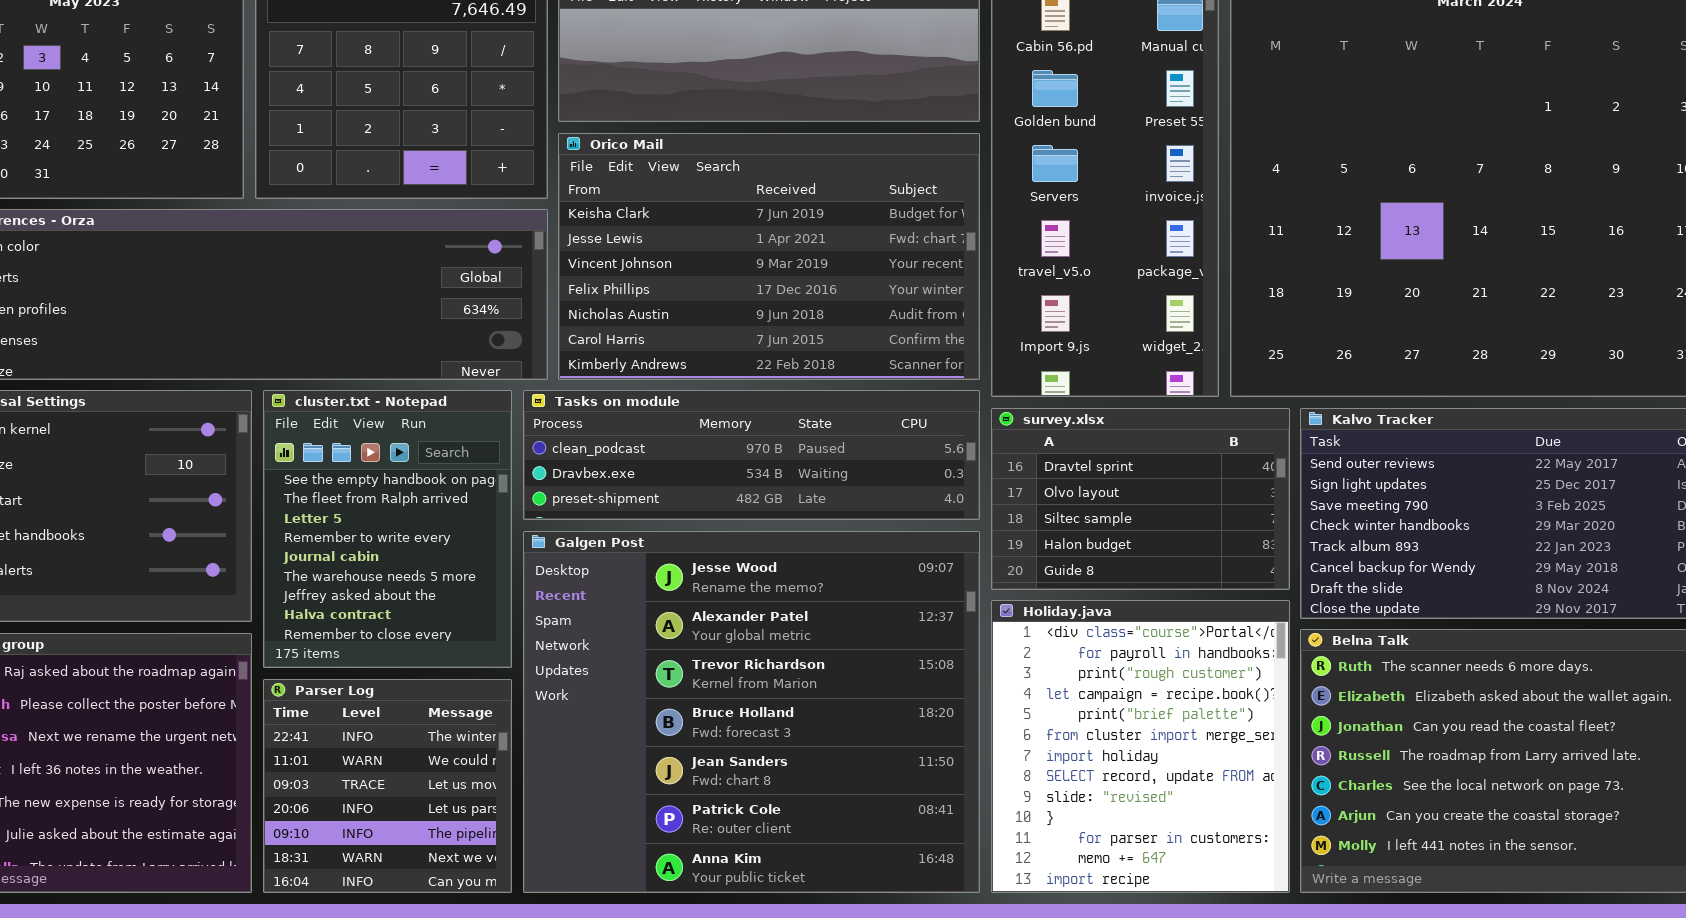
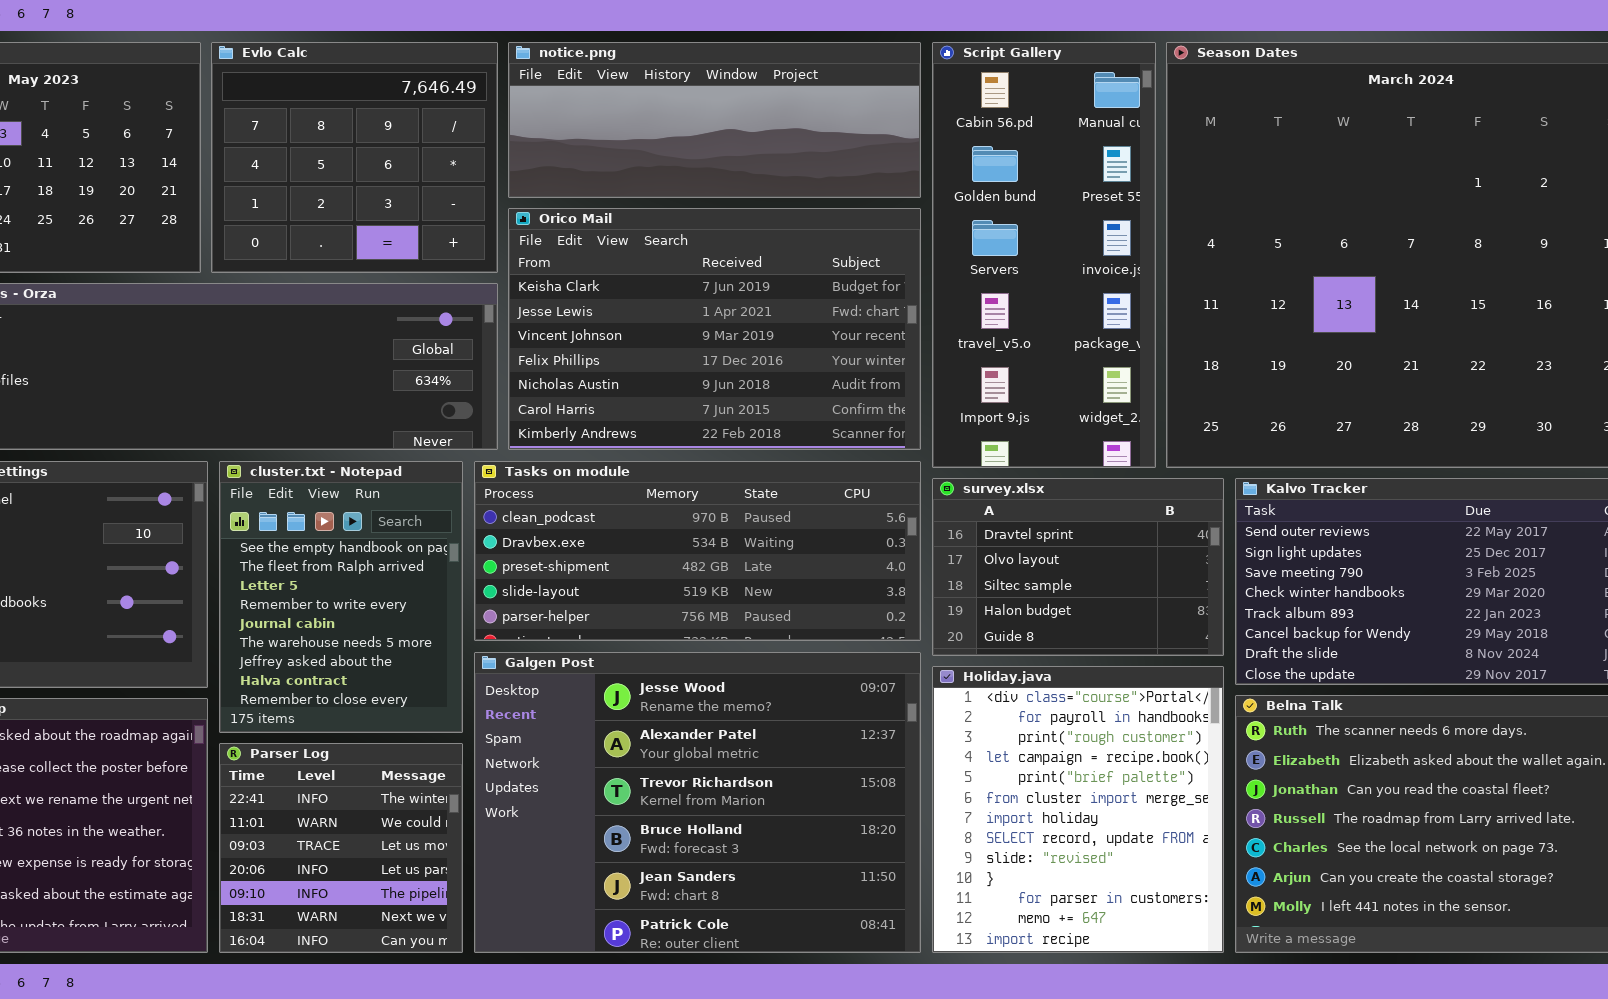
Tasks on module: [523,390,980,520] -> [474,461,921,641], resized
Galgen Post: [523,531,980,893] -> [474,652,921,953], resized

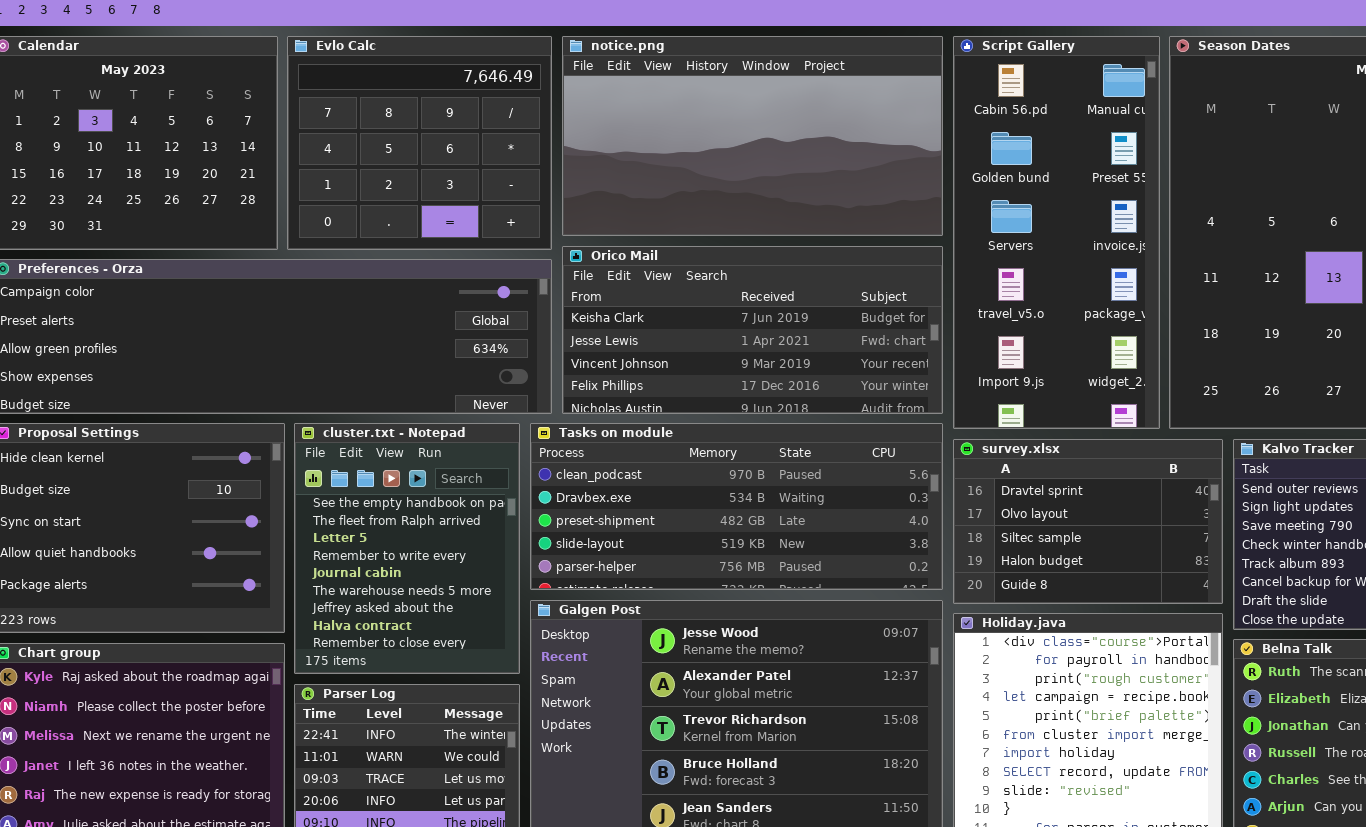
notice.png: [508,42,921,198] -> [562,36,943,236], resized
Orico Mail: [508,208,921,450] -> [562,246,943,414], resized

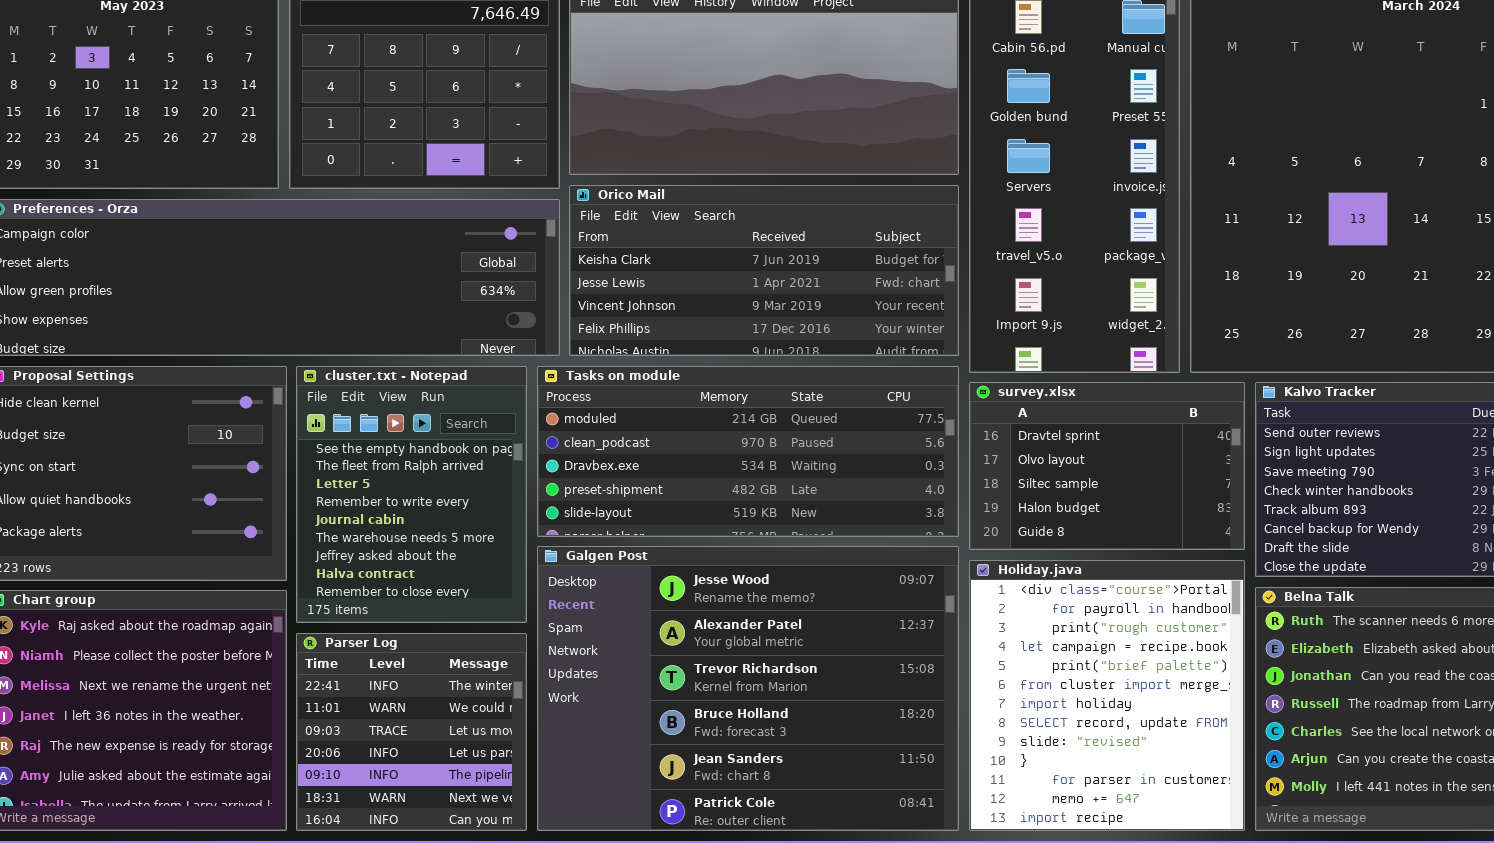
Tasks on module: [530,423,943,590] -> [537,366,959,537], scrolled up 1 row

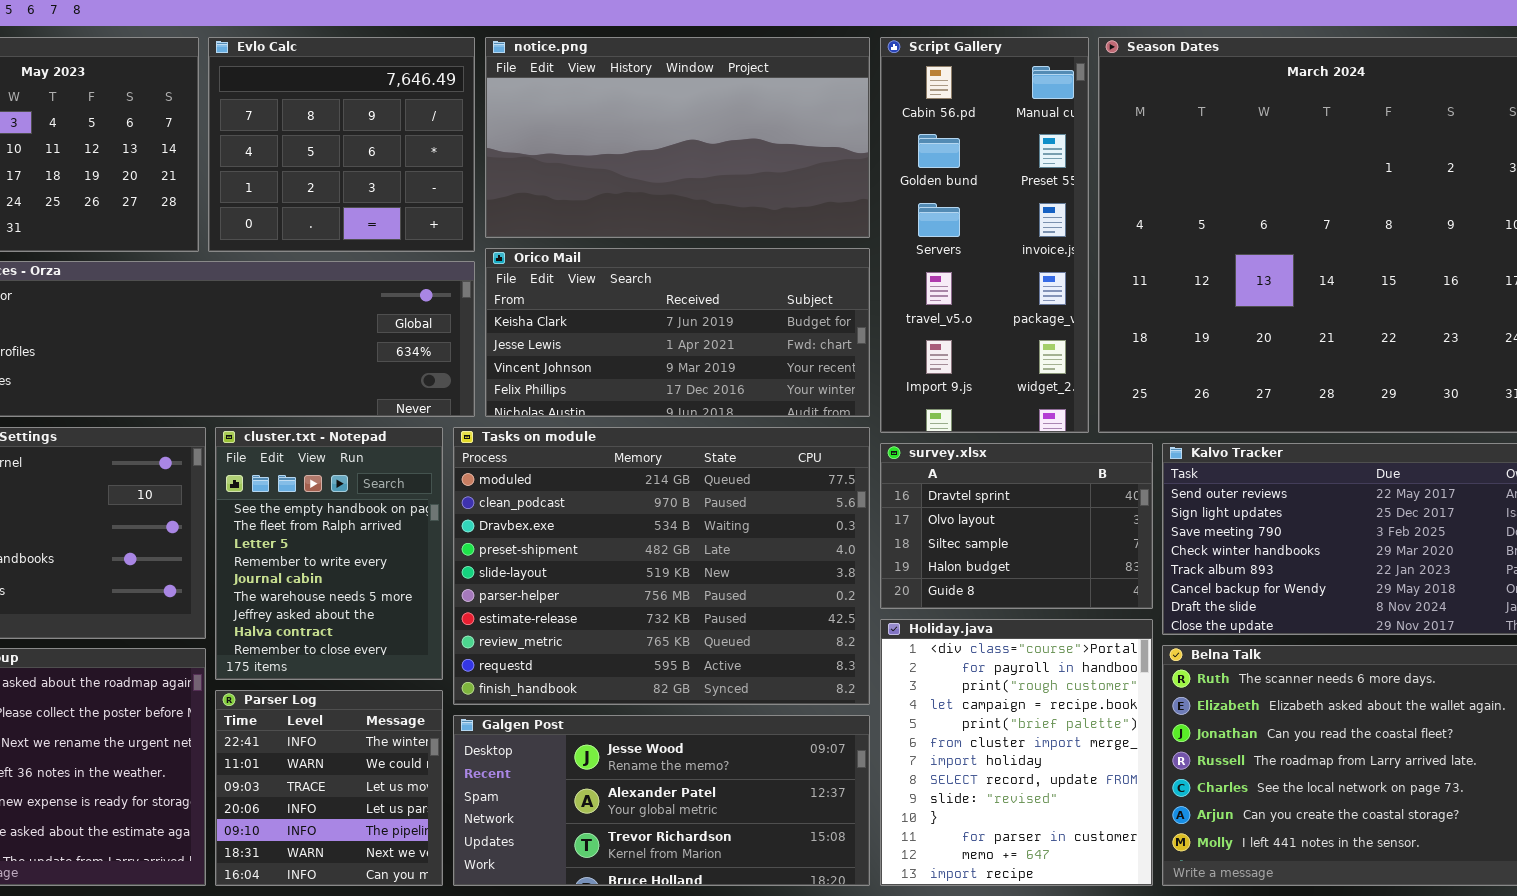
Tasks on module: [537,366,959,537] -> [453,427,870,705], resized
Galgen Post: [537,546,959,831] -> [453,715,870,886], resized

